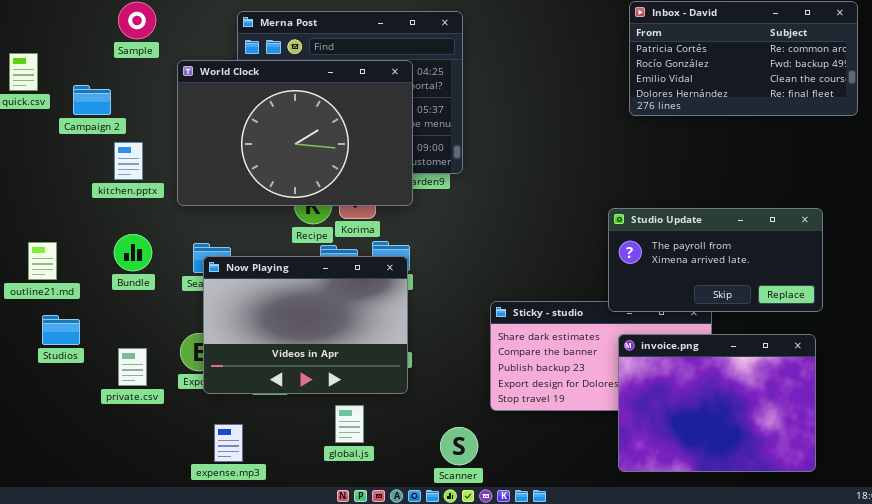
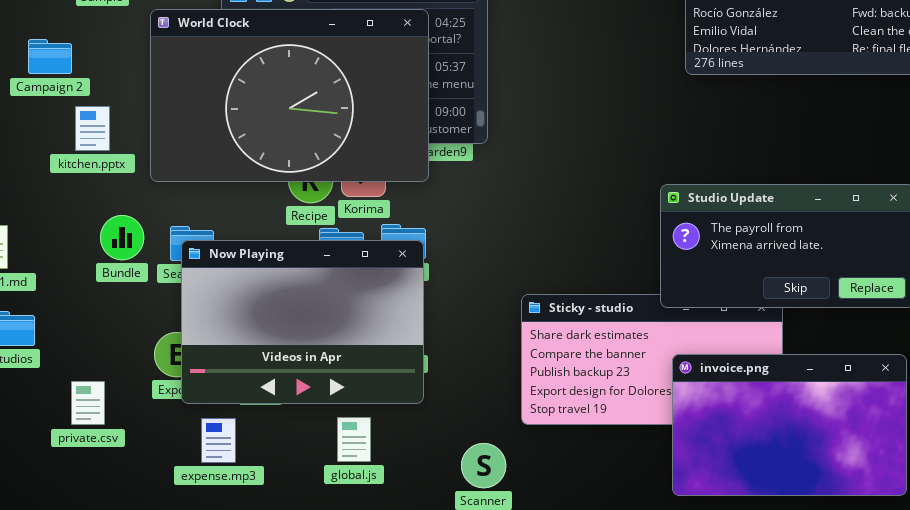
Bundle: [114,234,152,271] -> [100,215,144,260], moved
invoice.png: [618,334,816,472] -> [672,354,907,496], resized
private.csv: [118,348,147,386] -> [71,381,105,425], moved
expense.mp3: [214,424,243,462] -> [201,418,236,463], moved

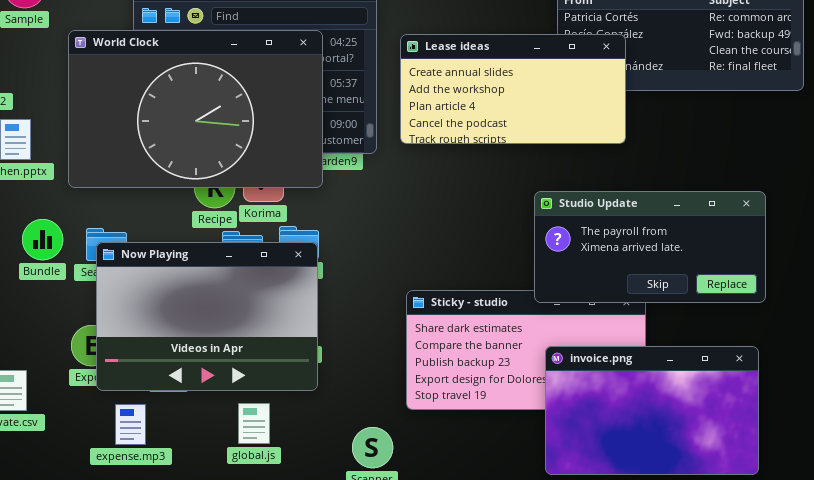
Lease ideas: none -> [400,34,626,144], opened

